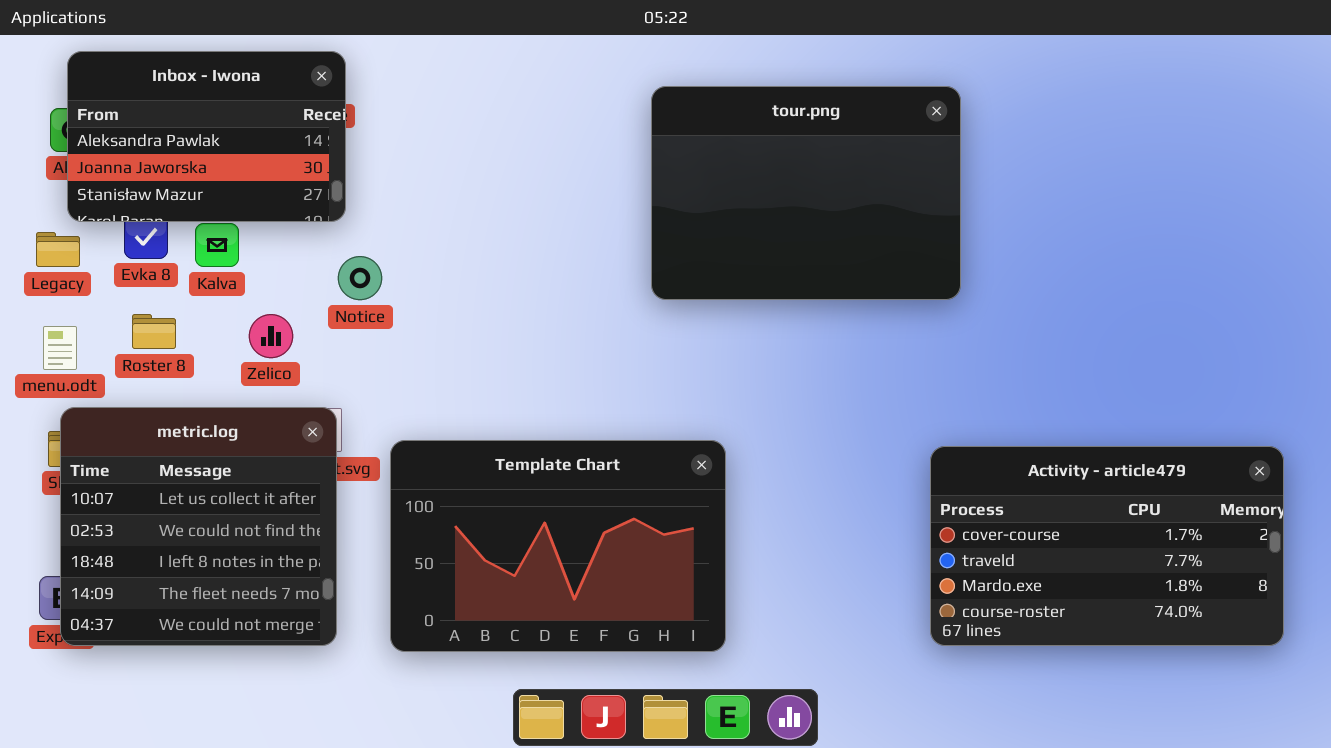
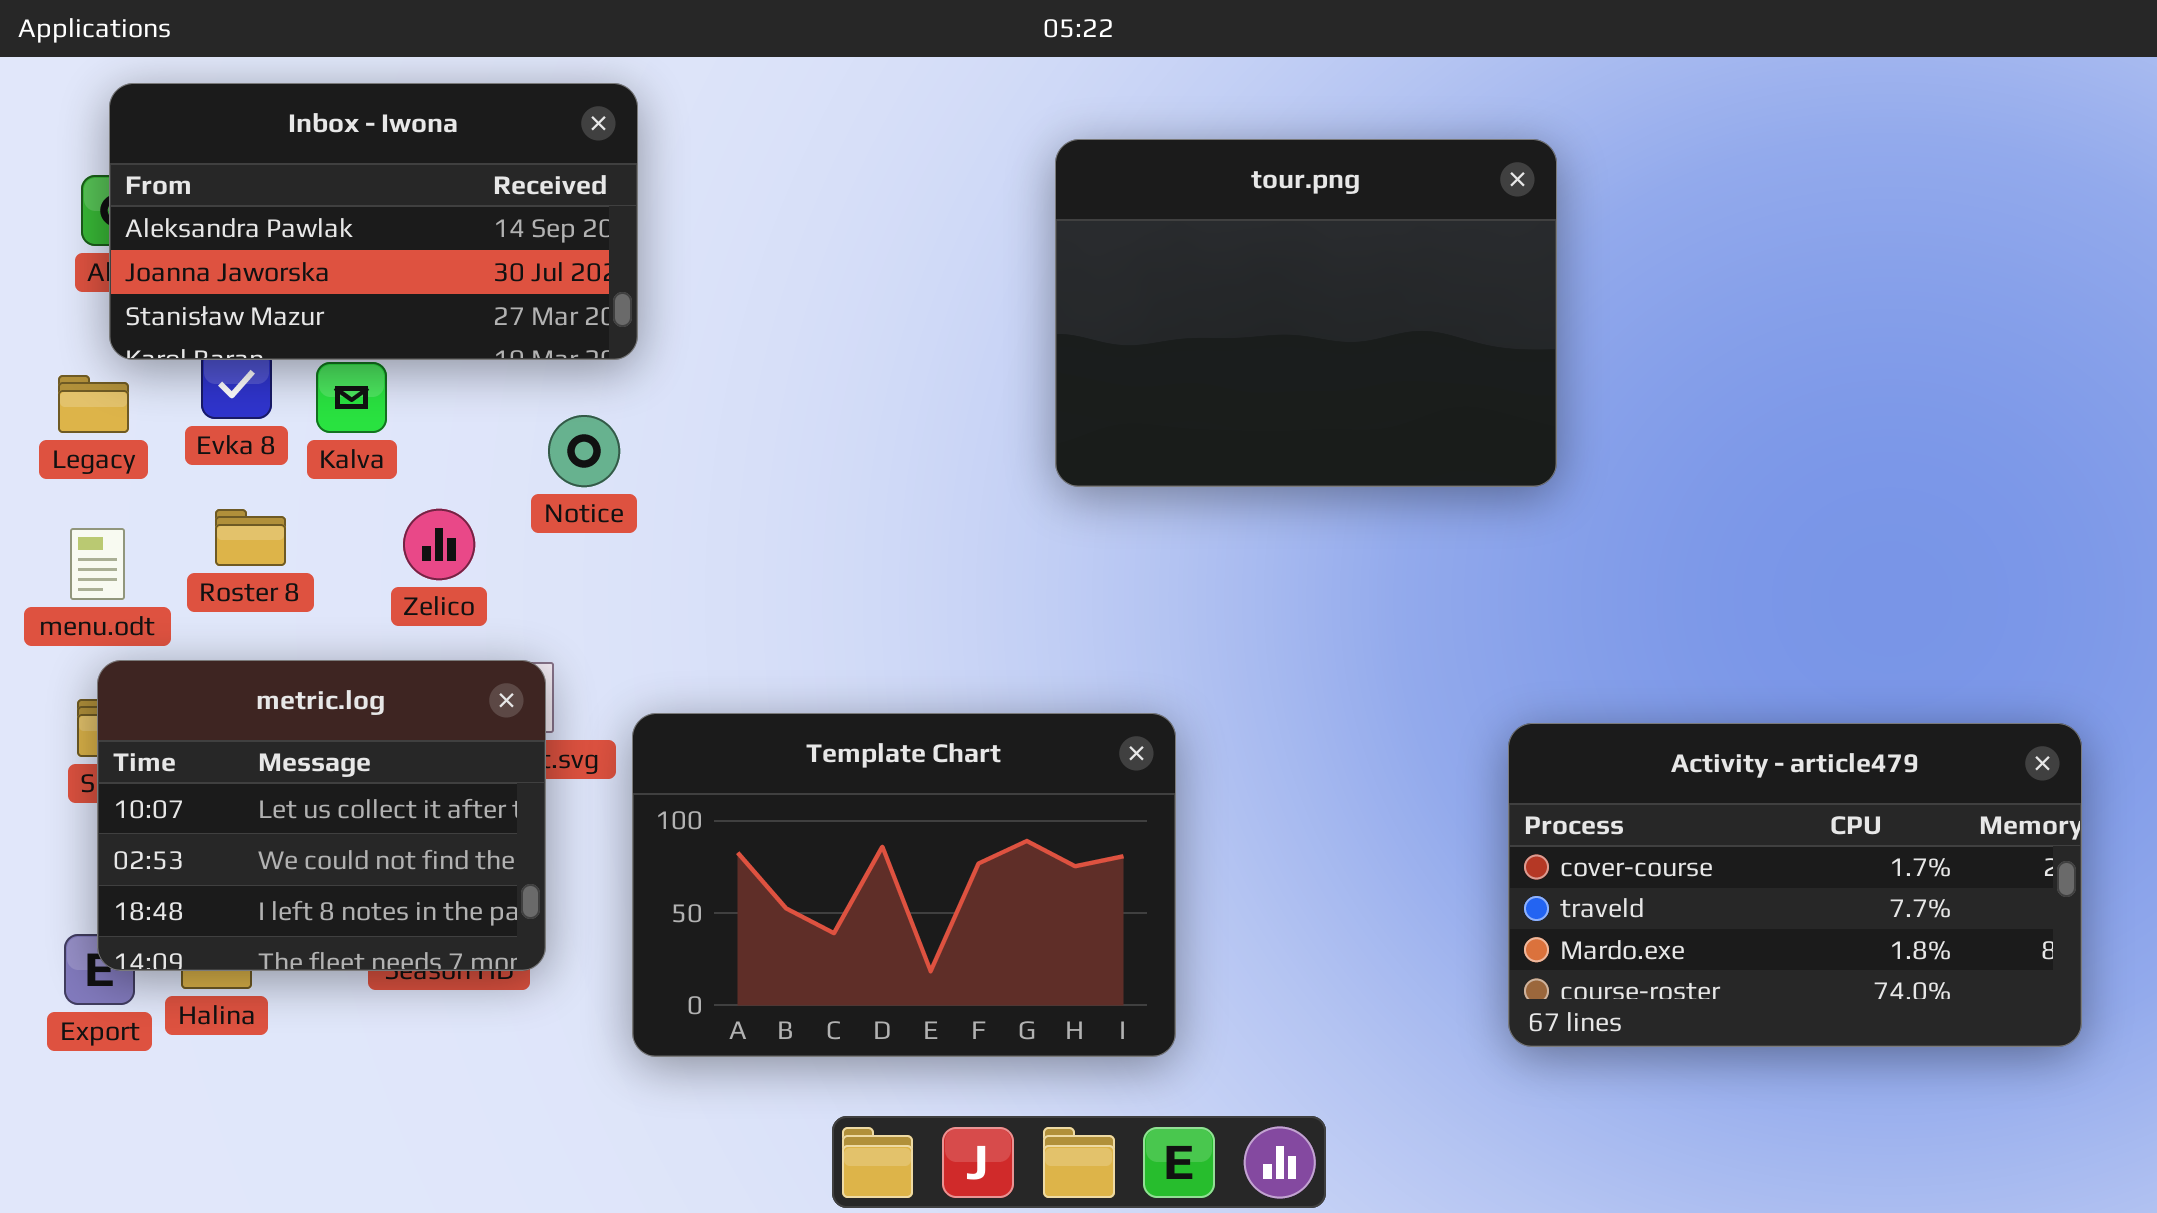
Inbox - Iwona: [67,51,346,222] -> [109,83,638,360], resized
metric.log: [60,407,337,646] -> [97,660,546,971], resized

